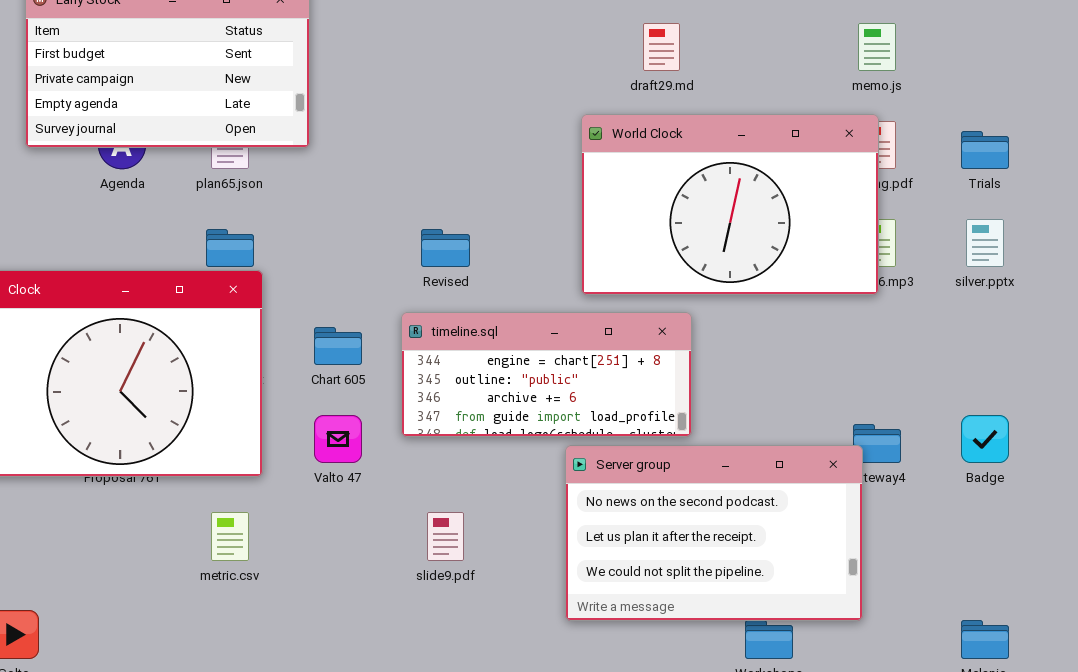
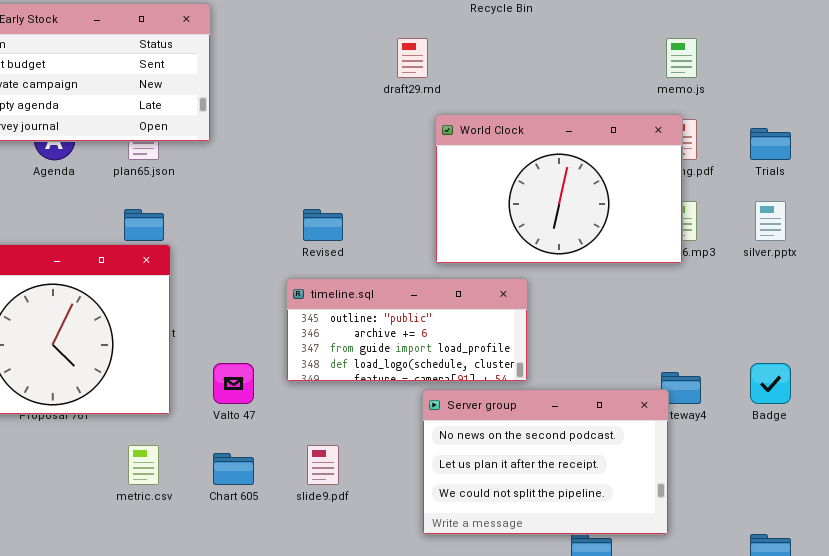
draft29.md: [643,23,680,71] -> [397,38,428,78], moved
timeline.sql: [401,312,692,437] -> [286,278,528,382], scrolled down 1 row
Chart 605: [314,327,362,365] -> [213,453,254,485], moved

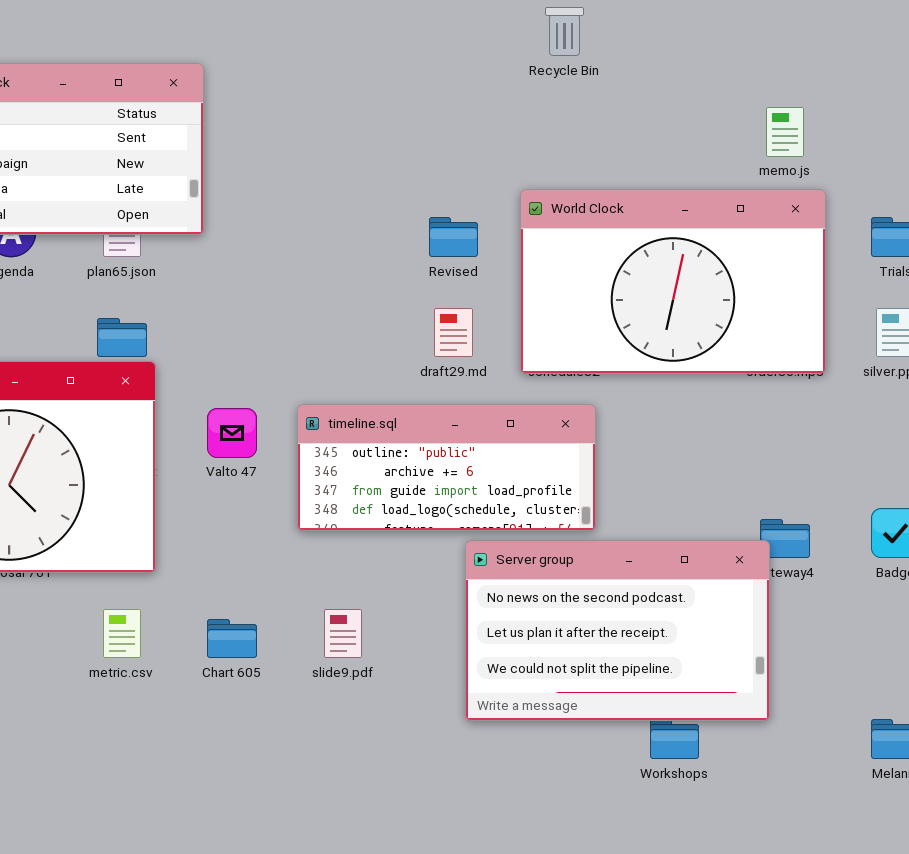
draft29.md: [397,38,428,78] -> [434,308,473,357], moved
World Clock: [435,114,683,264] -> [520,189,826,374], moved
Revised: [303,209,343,241] -> [429,217,478,257], moved
Valto 47: [213,363,254,404] -> [207,408,257,458], moved

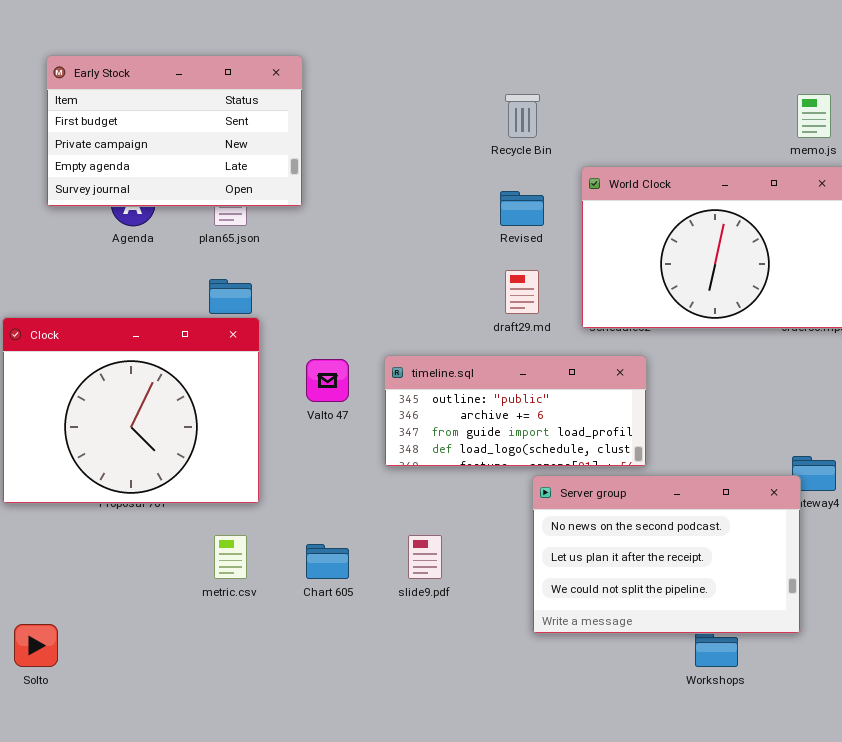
Recycle Bin: [545,7,584,56] -> [505,94,540,138], moved

